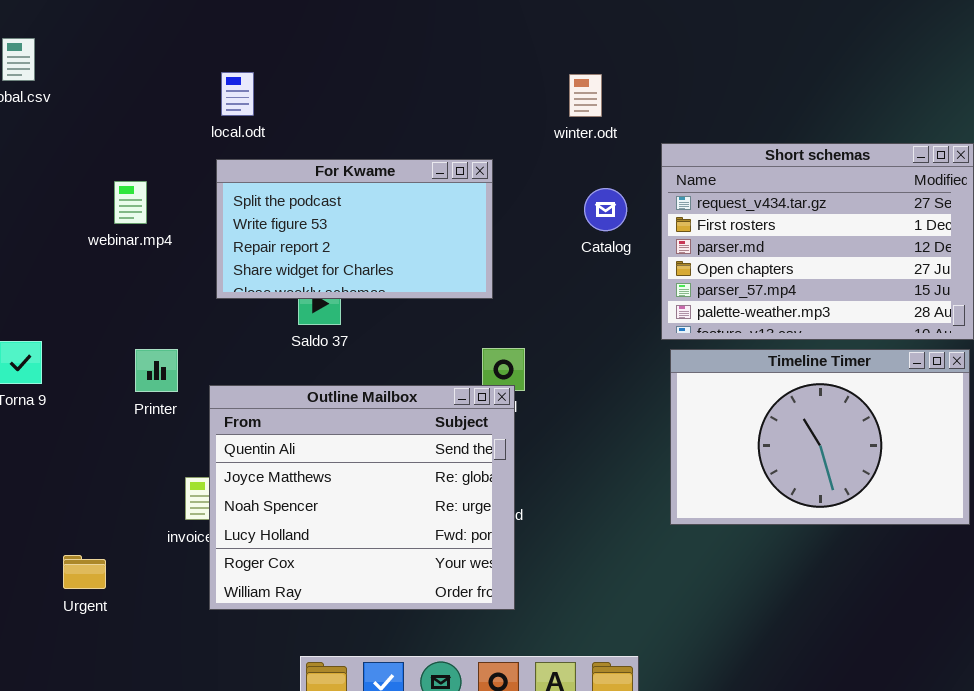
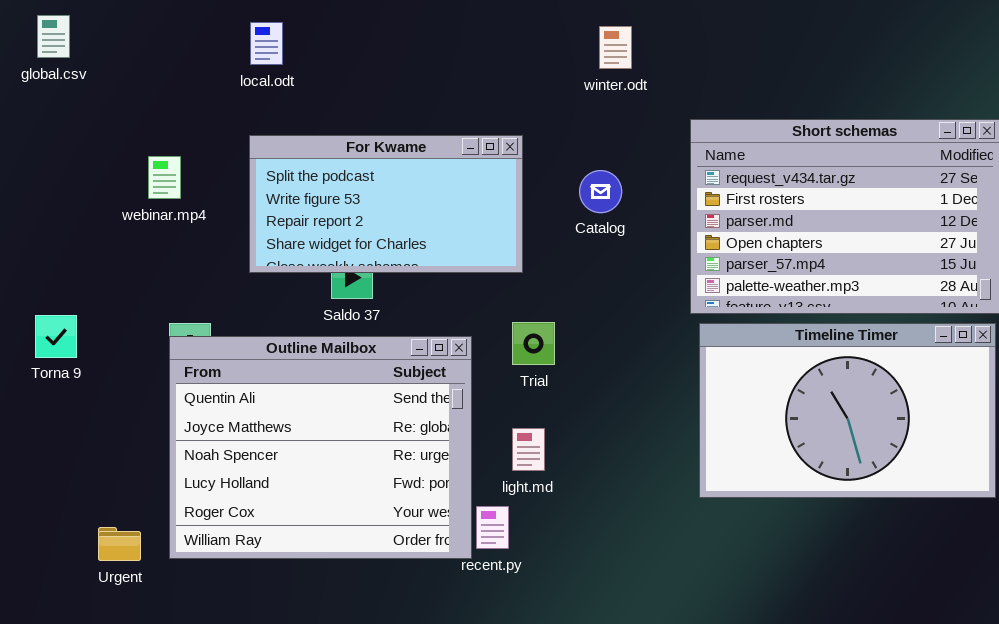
local.odt: [221,72,254,116] -> [250,22,283,65], moved
winter.odt: [569,74,602,117] -> [599,26,632,69], moved
Catalog: [584,188,627,231] -> [579,170,622,213], moved
Outline Mailbox: [209,385,515,610] -> [169,336,472,559], moved

